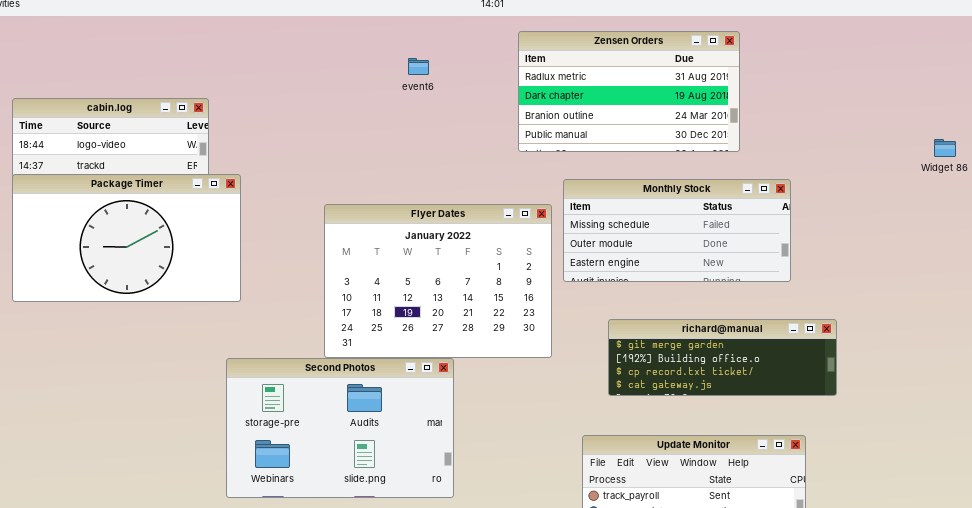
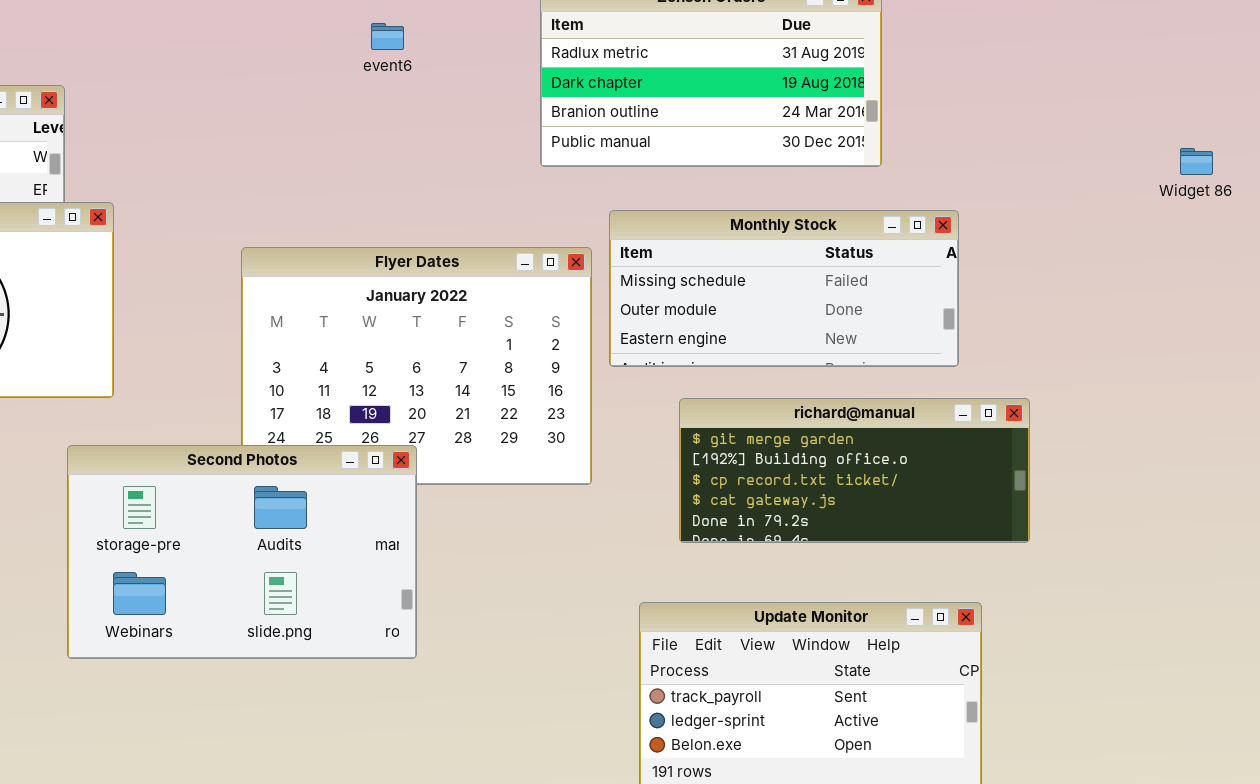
richard@manual: [608,319,837,396] -> [679,398,1030,543], resized
Second Photos: [226,358,454,498] -> [67,445,417,659], moved

